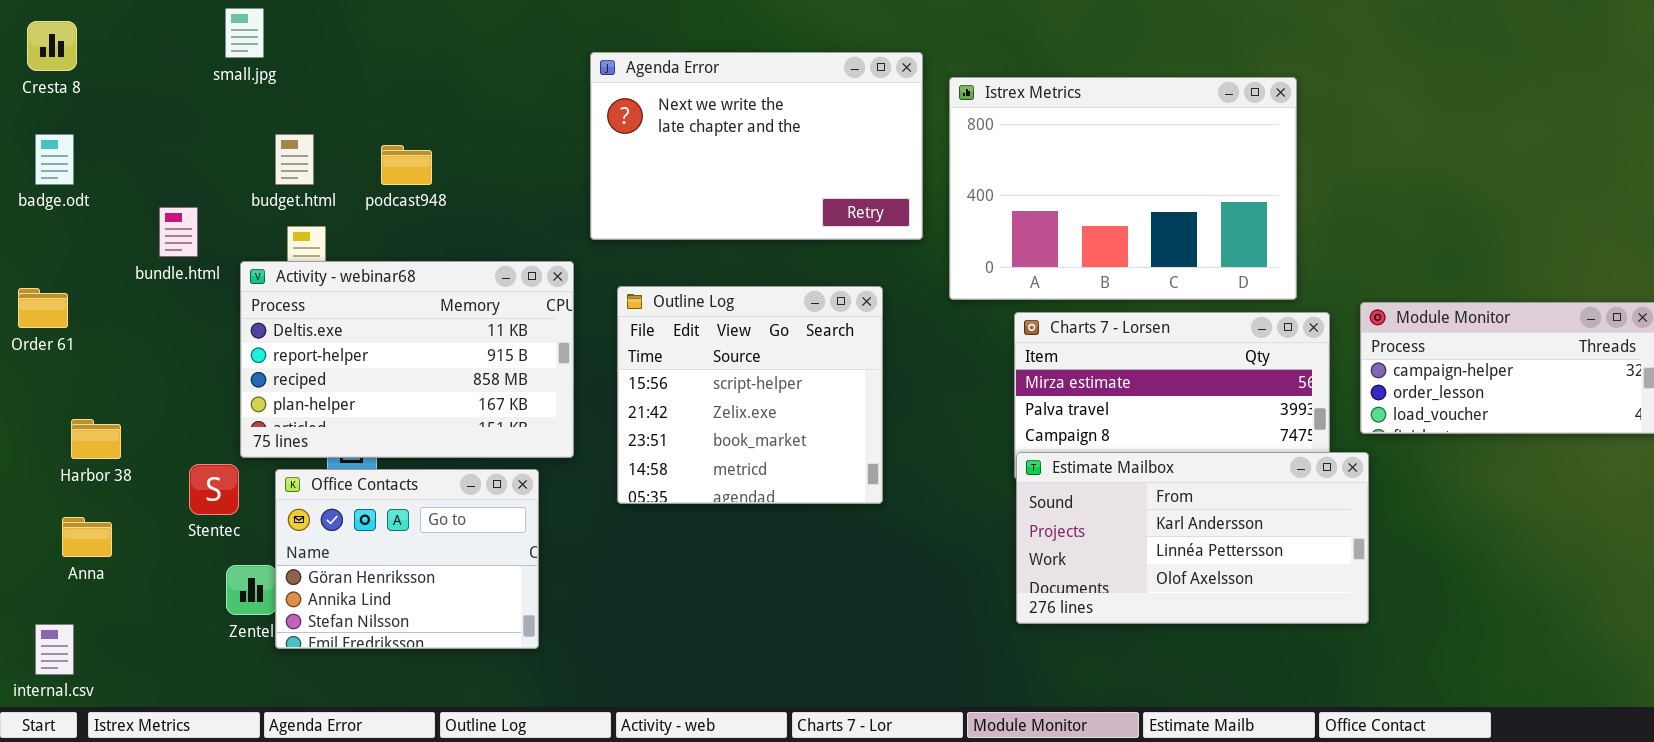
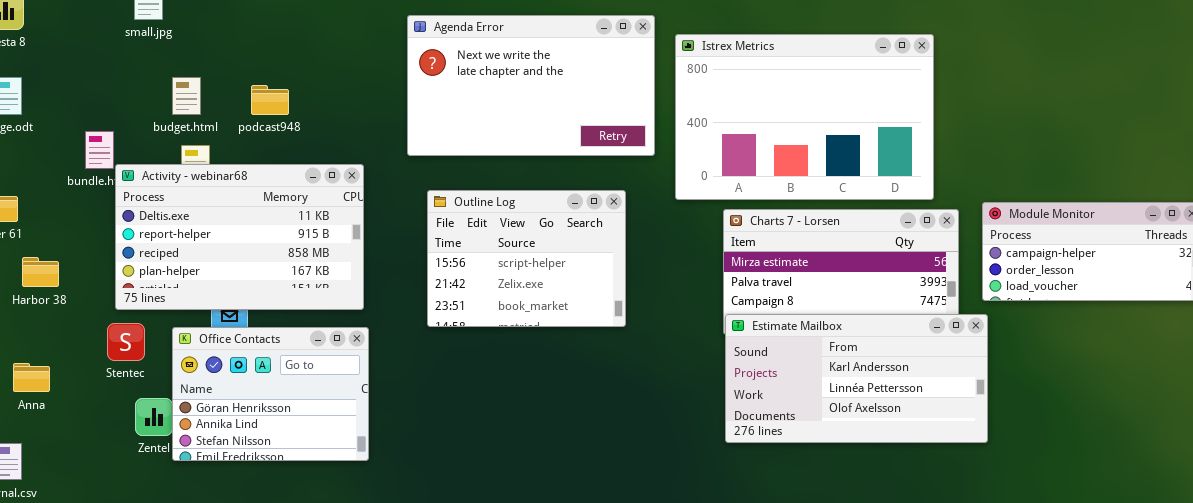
Activity - webinar68: [240,261,574,458] -> [115,164,364,310], moved
Outline Log: [617,286,883,504] -> [427,190,626,327], resized
Harbor 38: [71,419,121,459] -> [22,257,59,287], moved

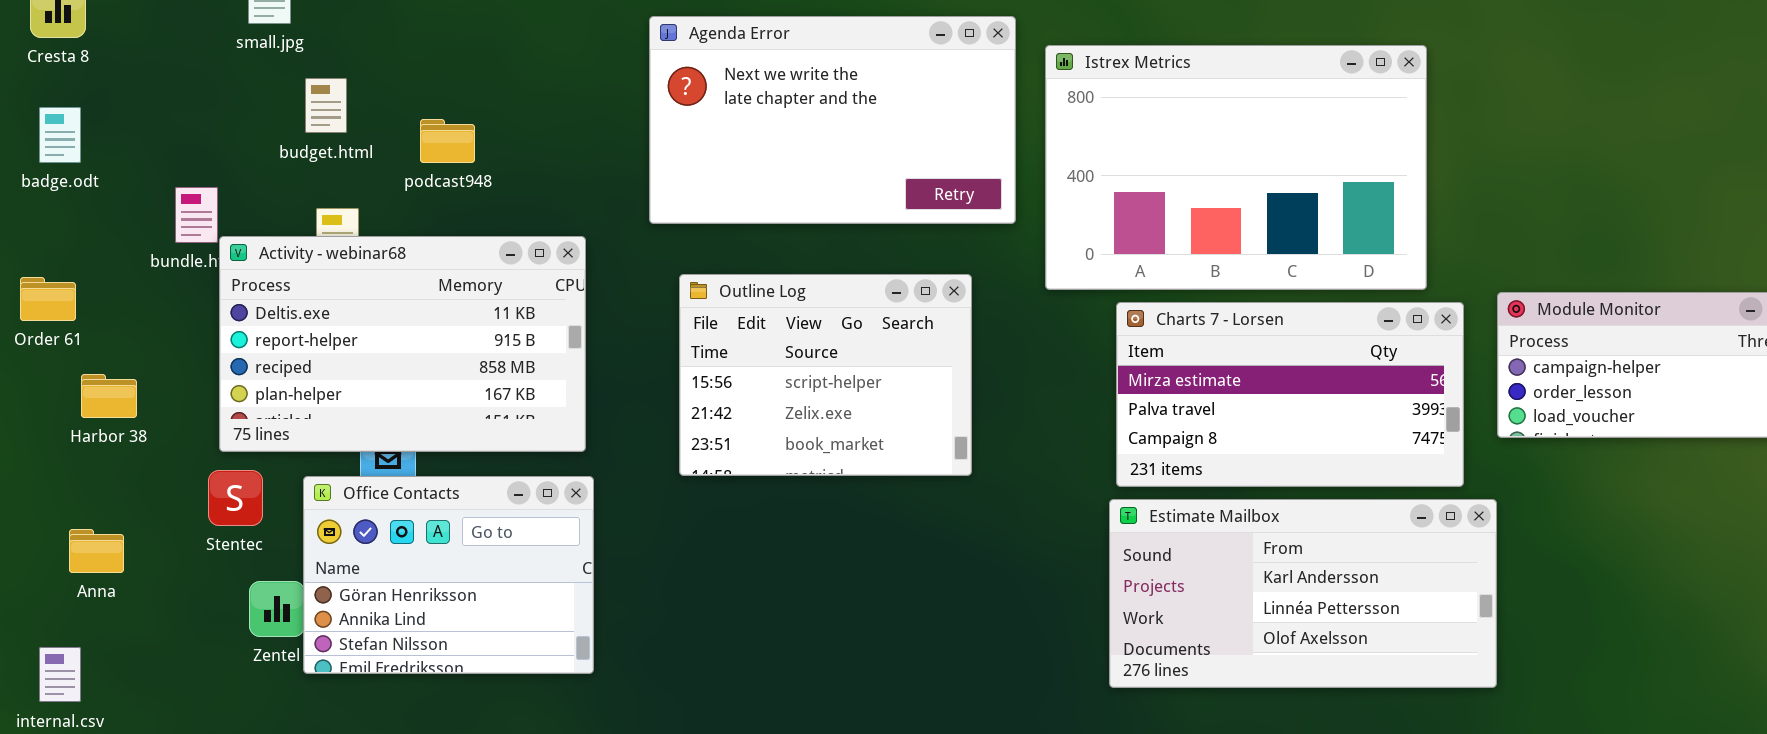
budget.html: [172,77,201,115] -> [305,78,347,133], moved
Estimate Mailbox: [725,314,988,443] -> [1109,499,1497,688], moved

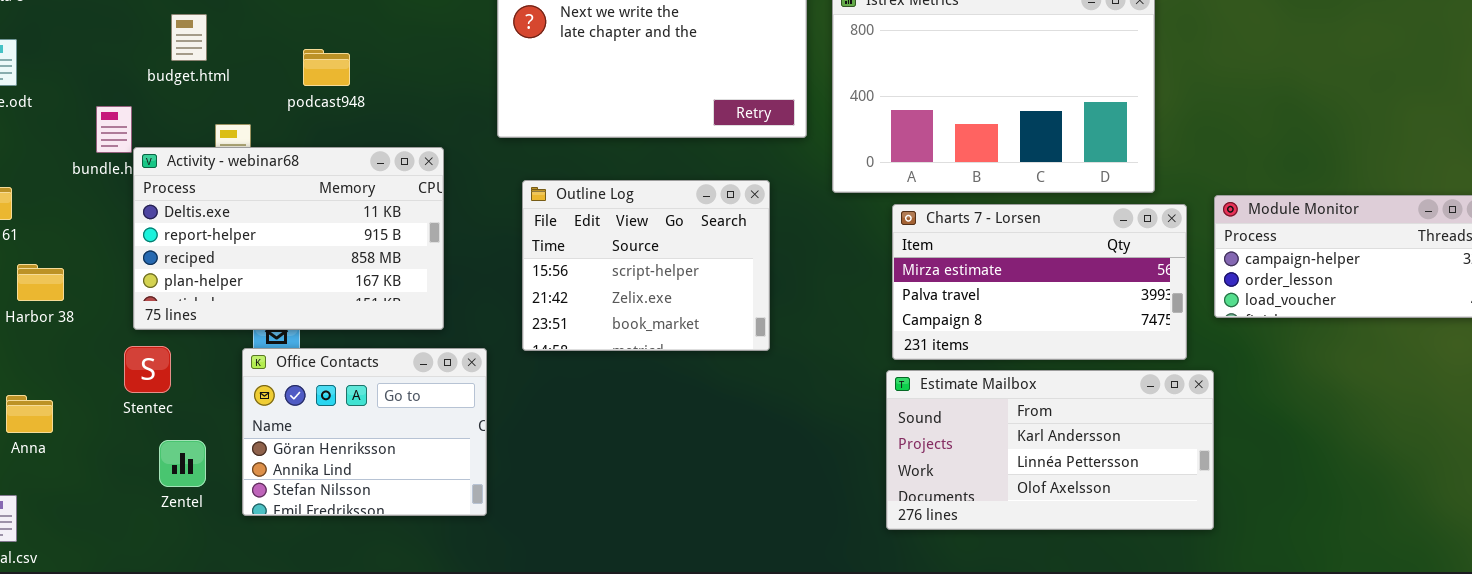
budget.html: [305,78,347,133] -> [171,14,207,61], moved
Office Contacts: [303,476,594,674] -> [242,348,487,516], moved

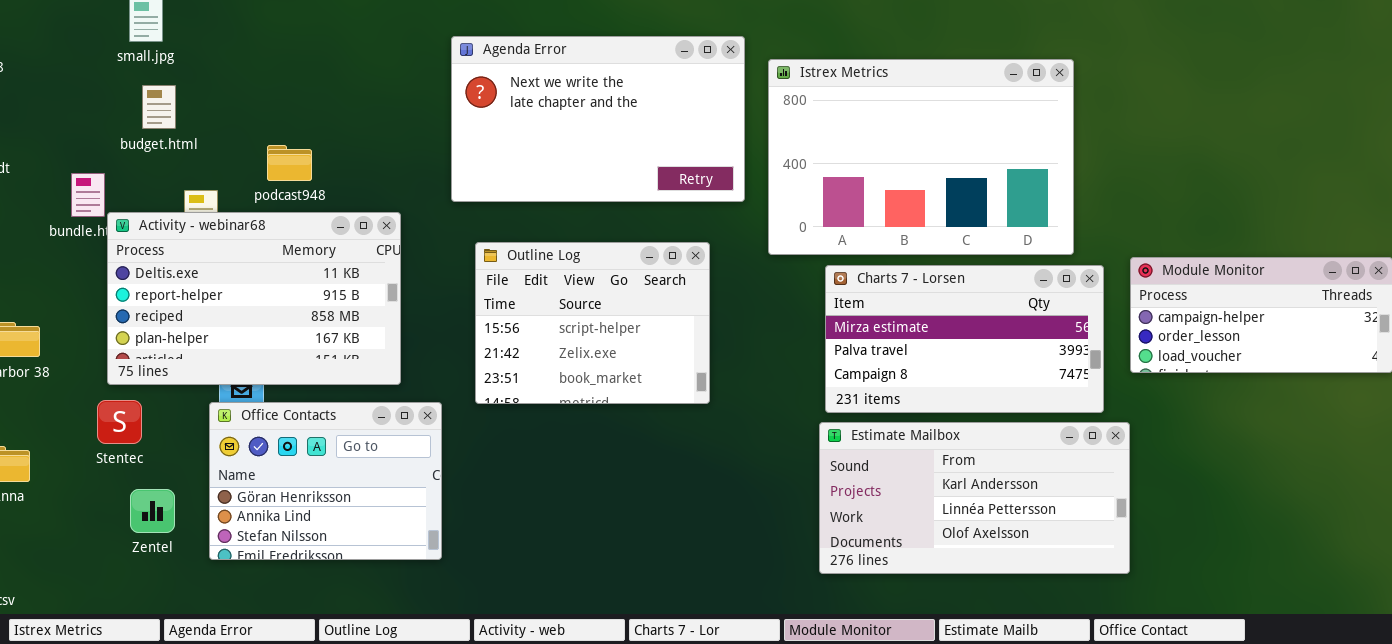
podcast948: [303,49,350,86] -> [267,145,312,181], moved

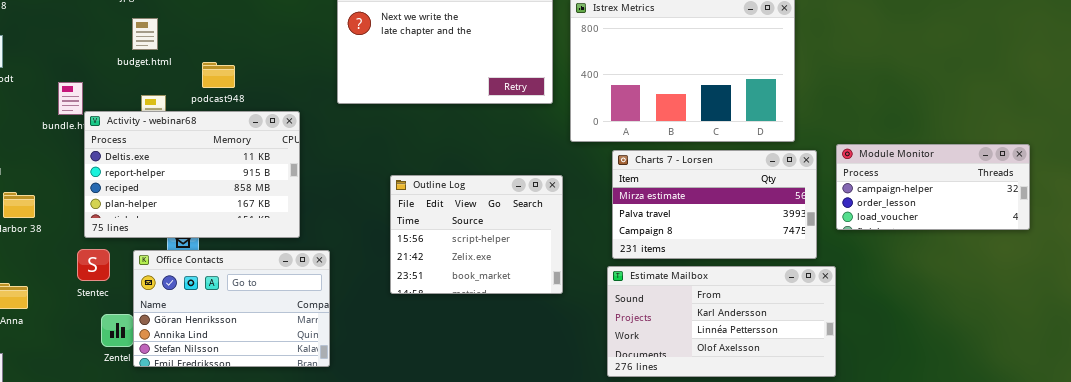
budget.html: [142,85,176,129] -> [132,18,158,50], moved
Outline Log: [475,242,710,404] -> [390,175,563,294], moved
Office Contacts: [209,402,442,560] -> [133,250,330,367], resized

